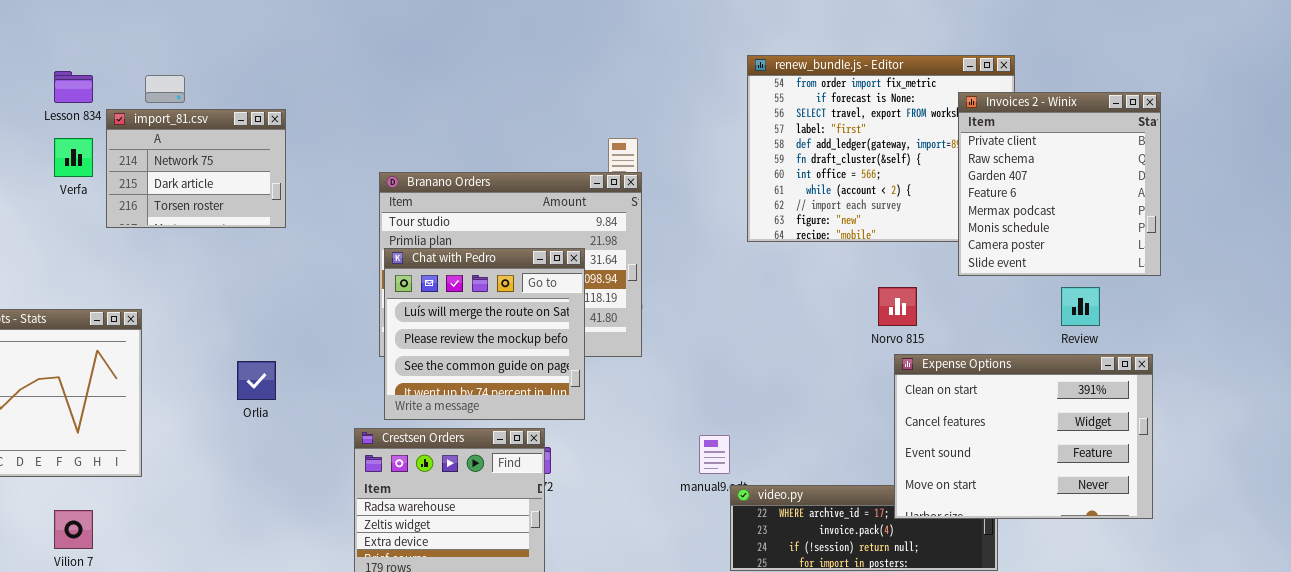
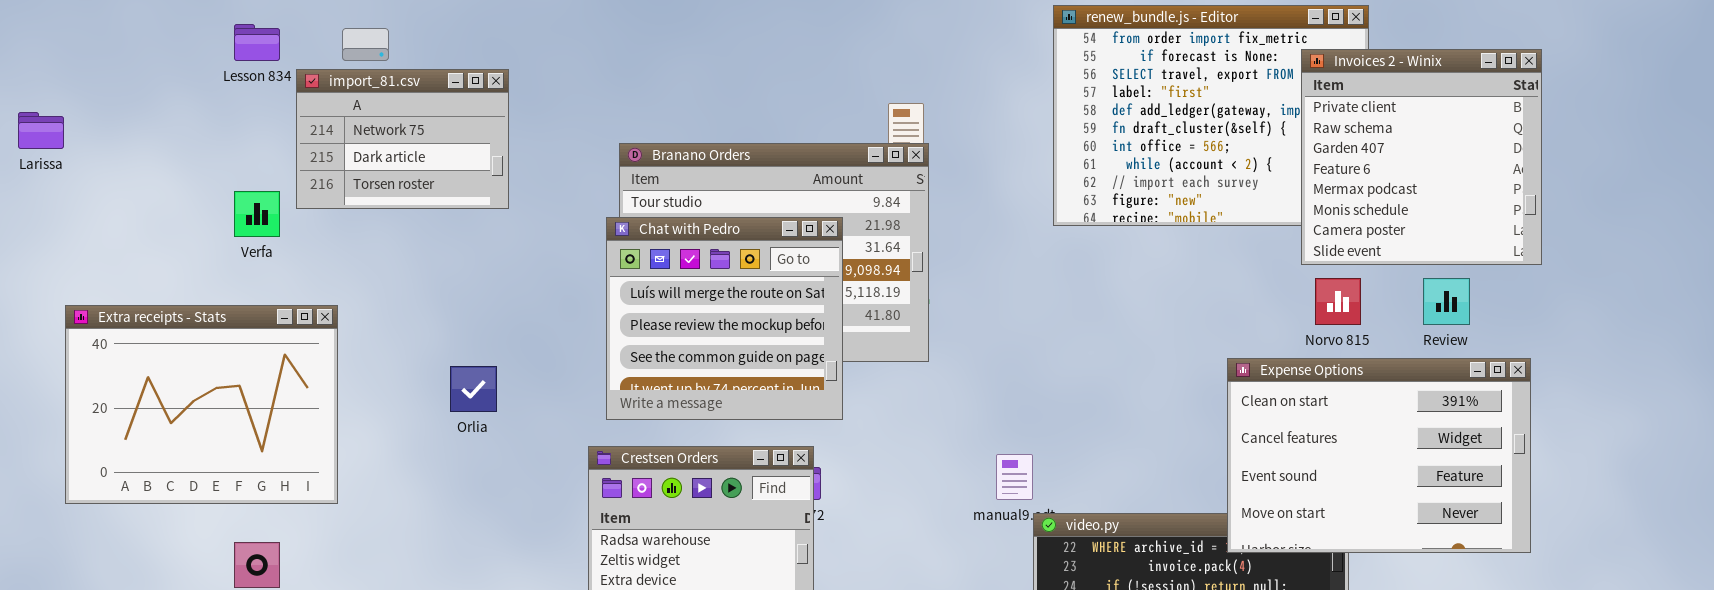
Verfa: [54,138,93,177] -> [234,191,280,237], moved
Chat with Pedro: [384,248,585,420] -> [606,217,843,420], moved
Norvo 815: [878,287,917,326] -> [1315,278,1361,325], moved

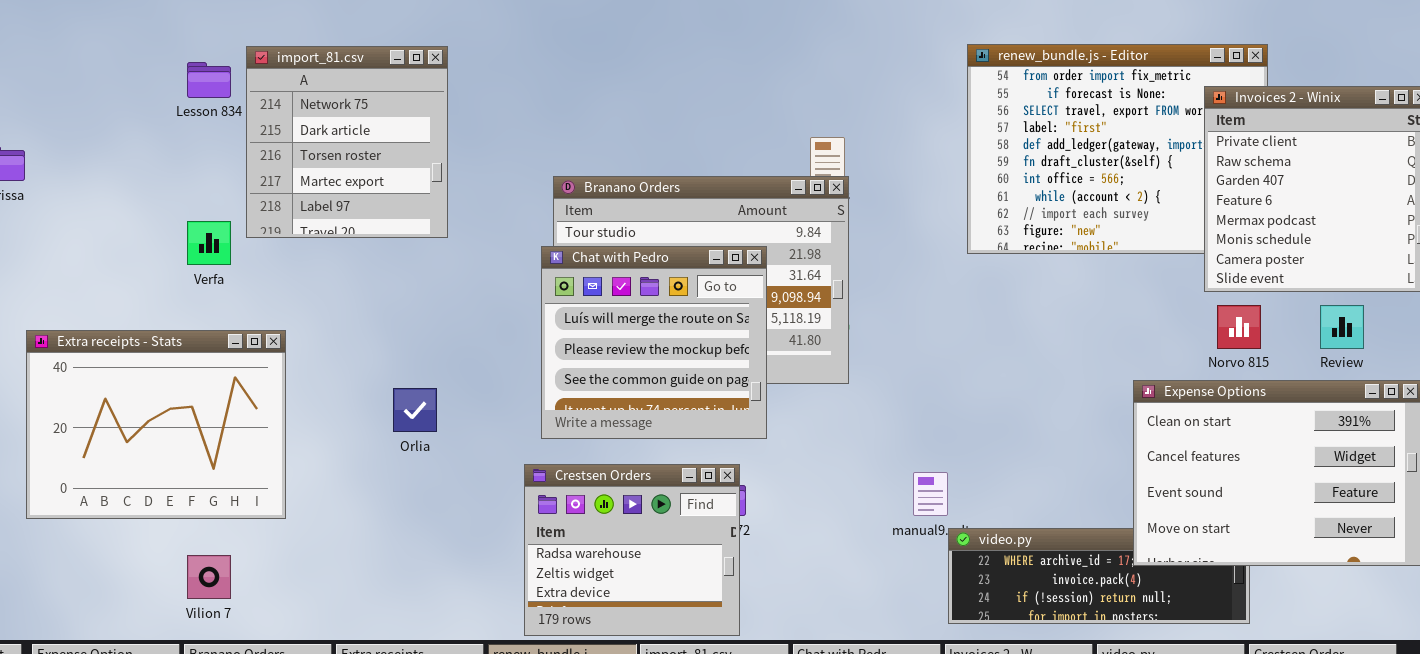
import_81.csv: [296,69,509,209] -> [246,46,448,238], resized

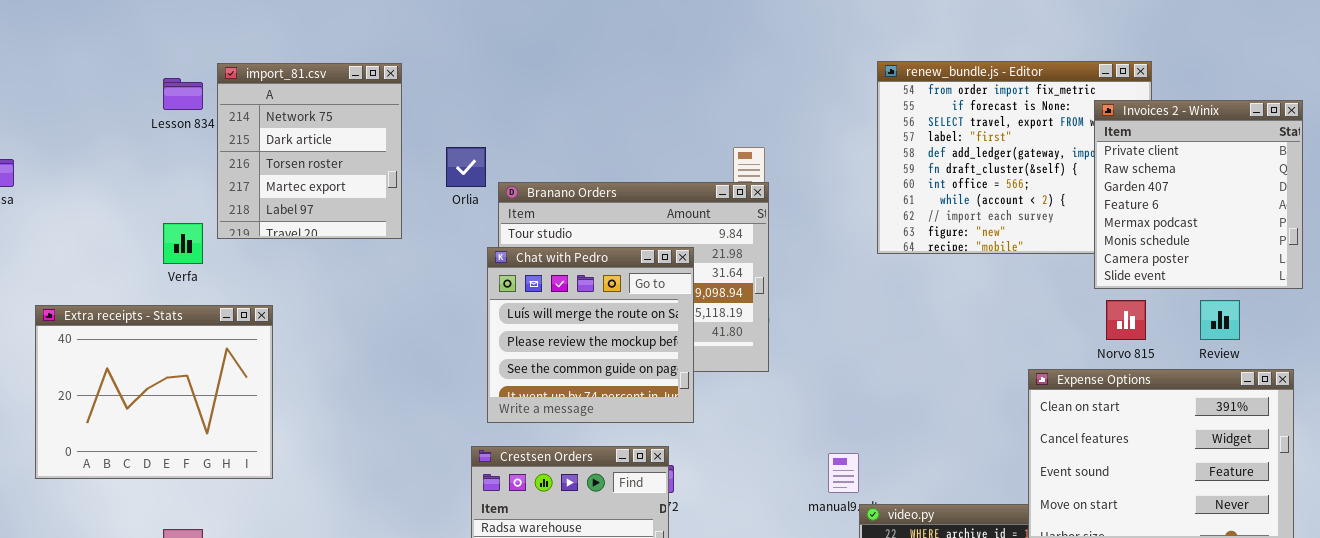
Extra receipts - Stats: [26,330,286,519] -> [35,305,273,479], moved
Orlia: [393,388,437,432] -> [446,147,486,187], moved

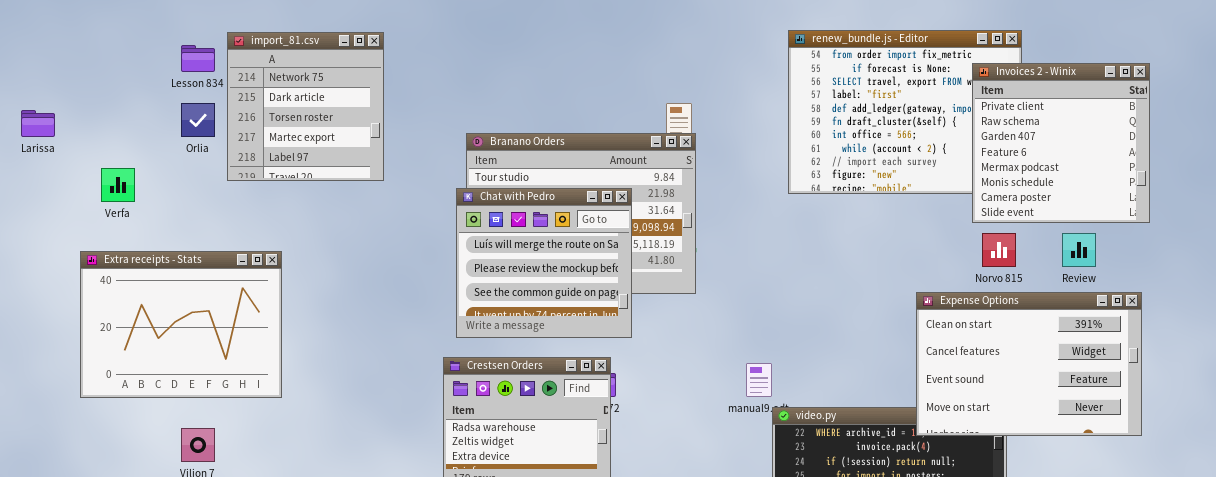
Orlia: [446,147,486,187] -> [181,103,215,137], moved
Verfa: [163,223,203,264] -> [101,168,135,202], moved
Extra receipts - Stats: [35,305,273,479] -> [80,251,282,398], moved

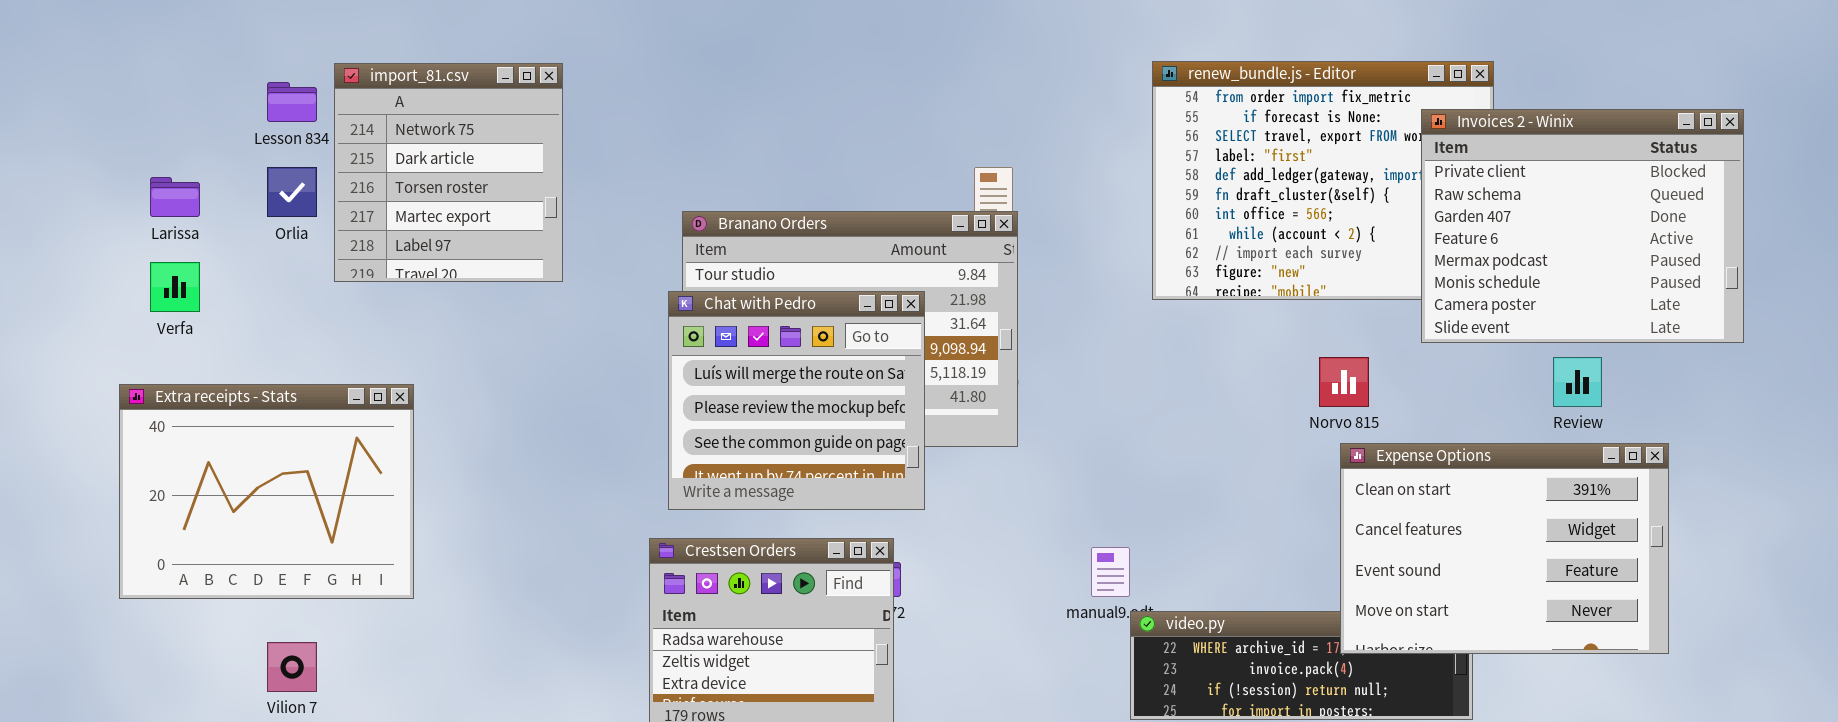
Invoices 2 - Winix: [972,63,1150,223] -> [1421,109,1744,343], resized
Larissa: [21,110,55,137] -> [150,177,200,217], moved
Norvo 815: [982,233,1016,267] -> [1319,357,1369,407], moved

